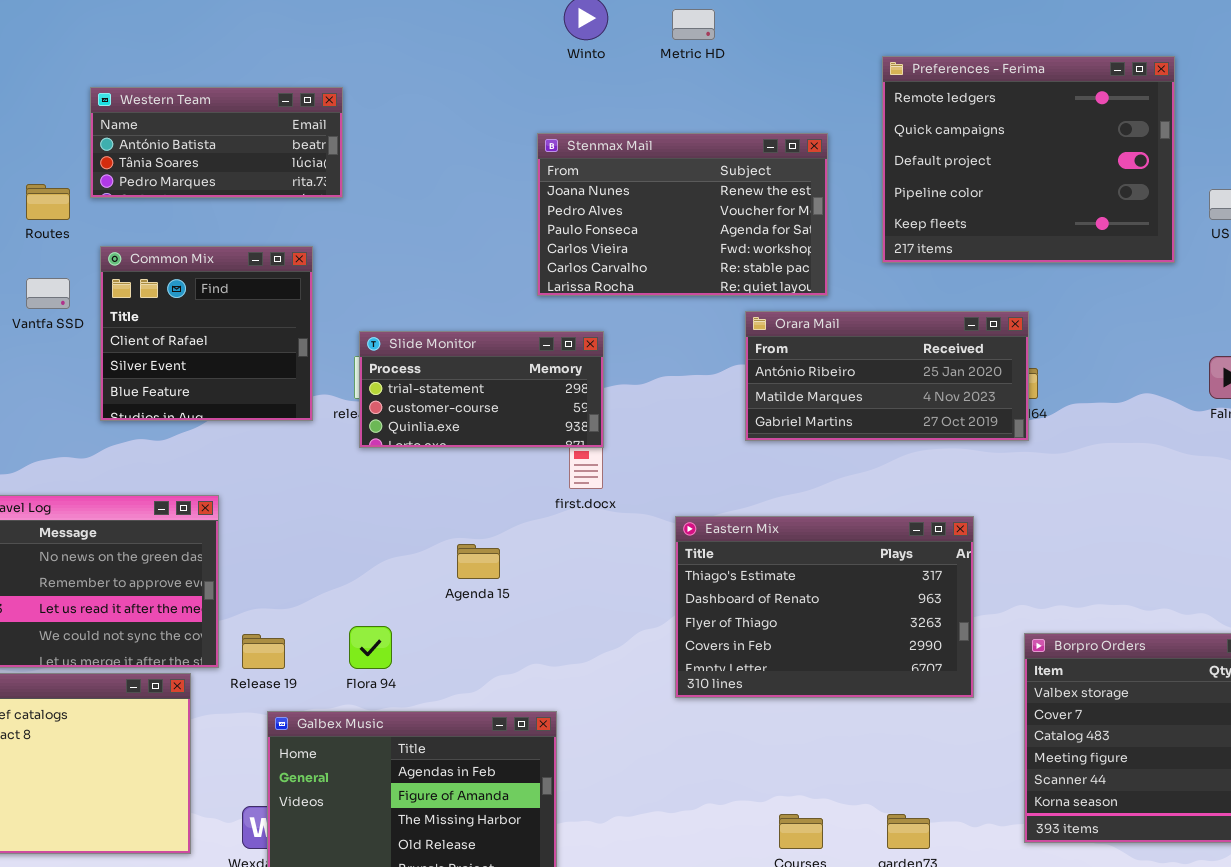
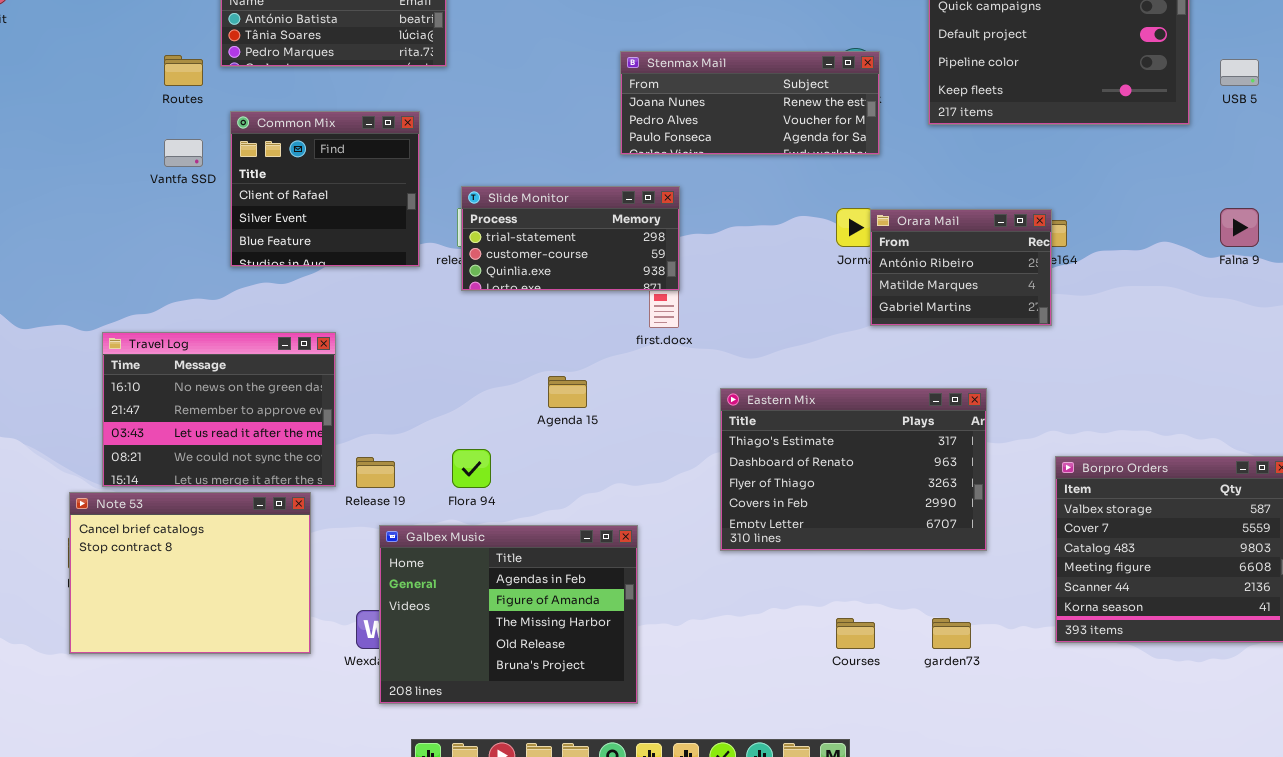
Stenmax Mail: [537,133,828,296] -> [620,51,880,155], resized
Orara Mail: [745,311,1029,441] -> [870,209,1052,326], moved, resized
Eastern Mix: [675,516,974,698] -> [720,388,987,551], moved

